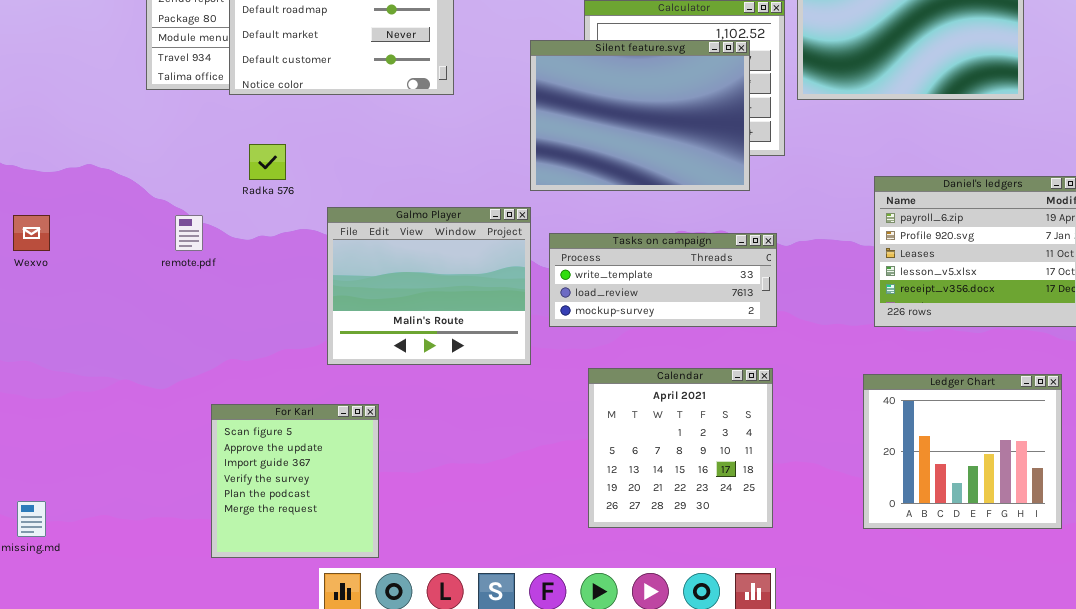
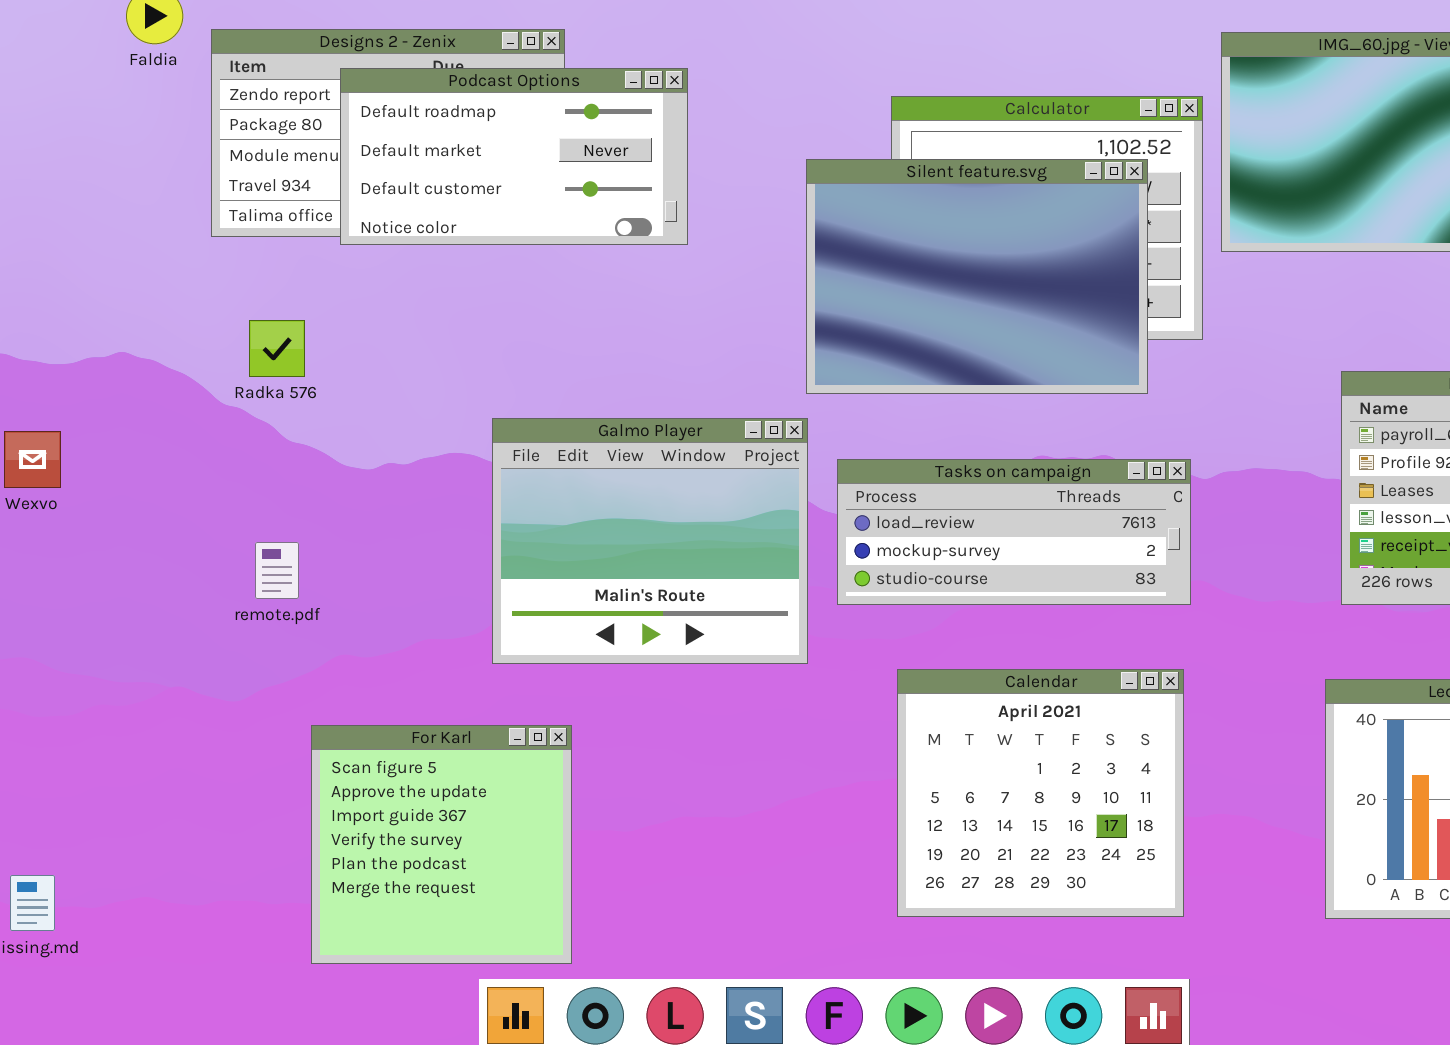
Radka 576: [249,144,286,180] -> [249,320,305,377], moved
remote.pdf: [175,215,203,251] -> [255,542,299,599], moved
Tasks on campaign: [549,233,777,327] -> [837,459,1191,605], scrolled down 1 row

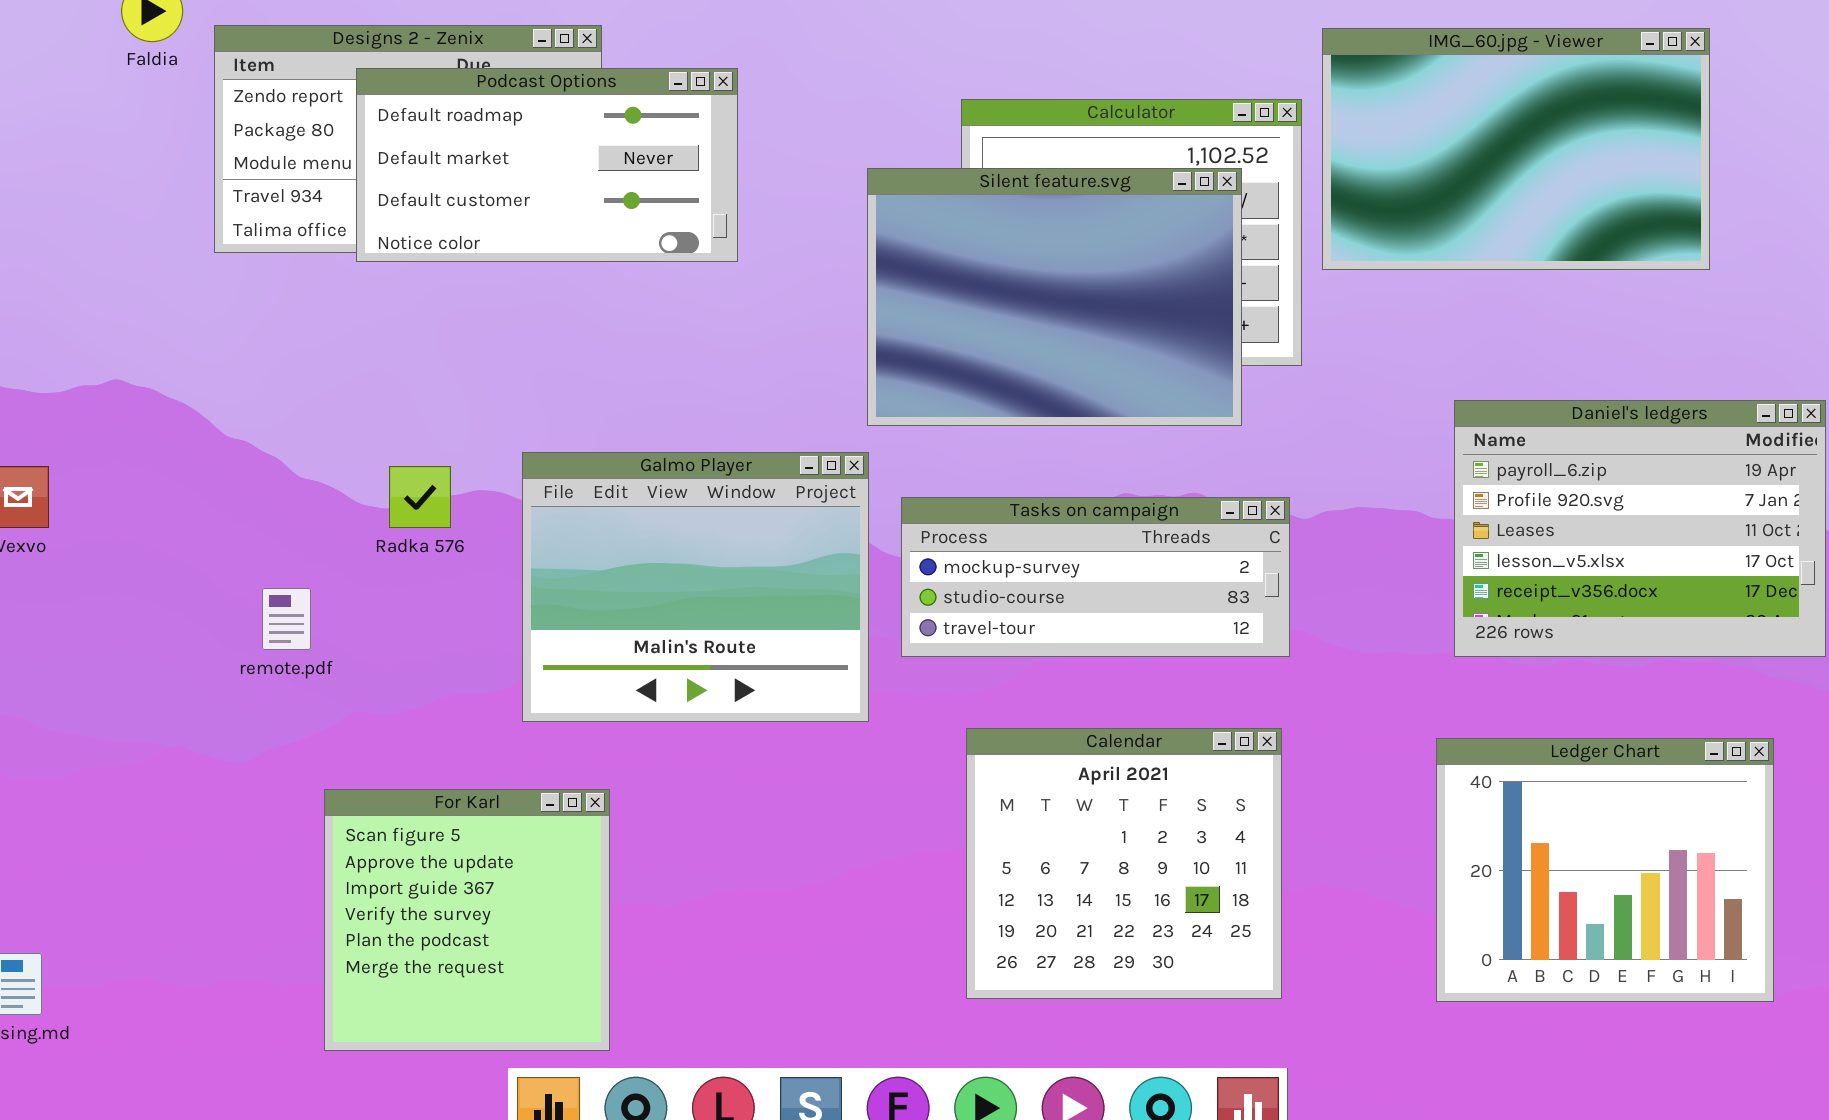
Radka 576: [249,320,305,377] -> [389,466,451,528], moved
Tasks on campaign: [837,459,1191,605] -> [901,497,1290,657], scrolled down 1 row

